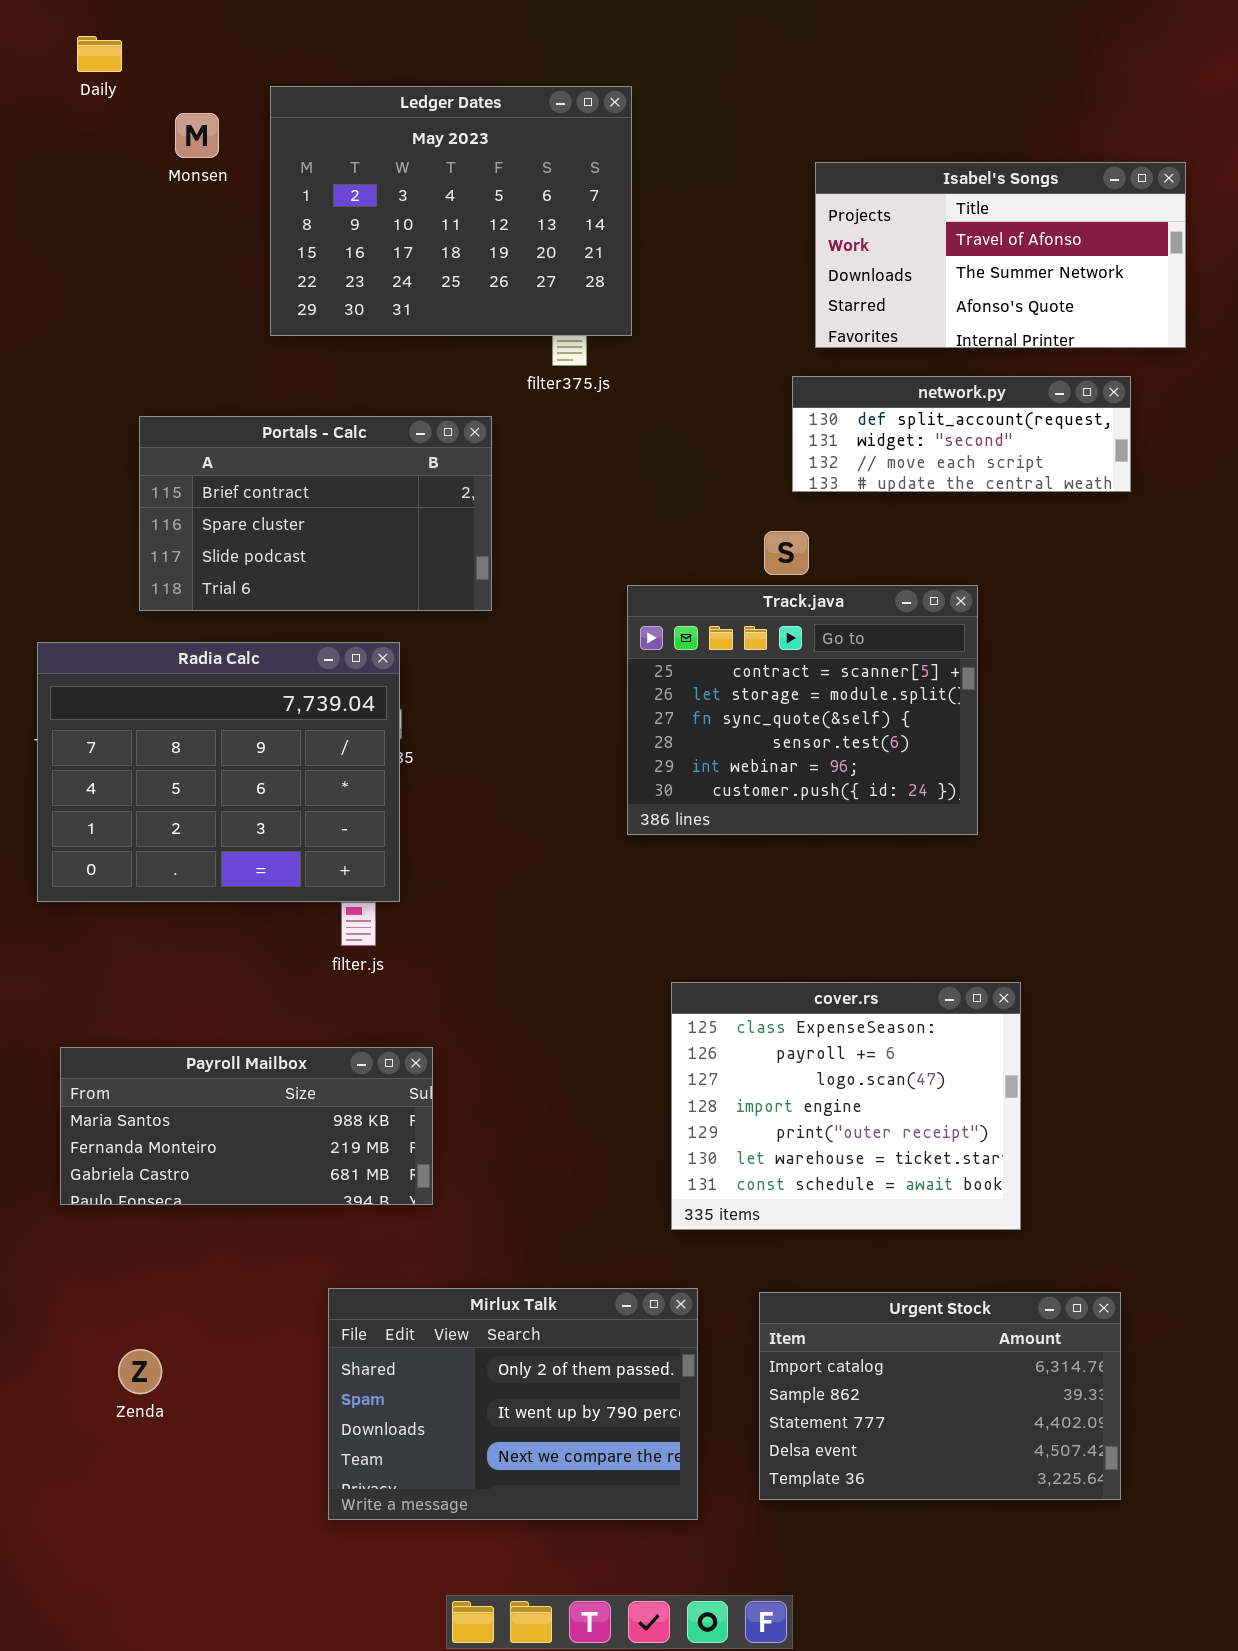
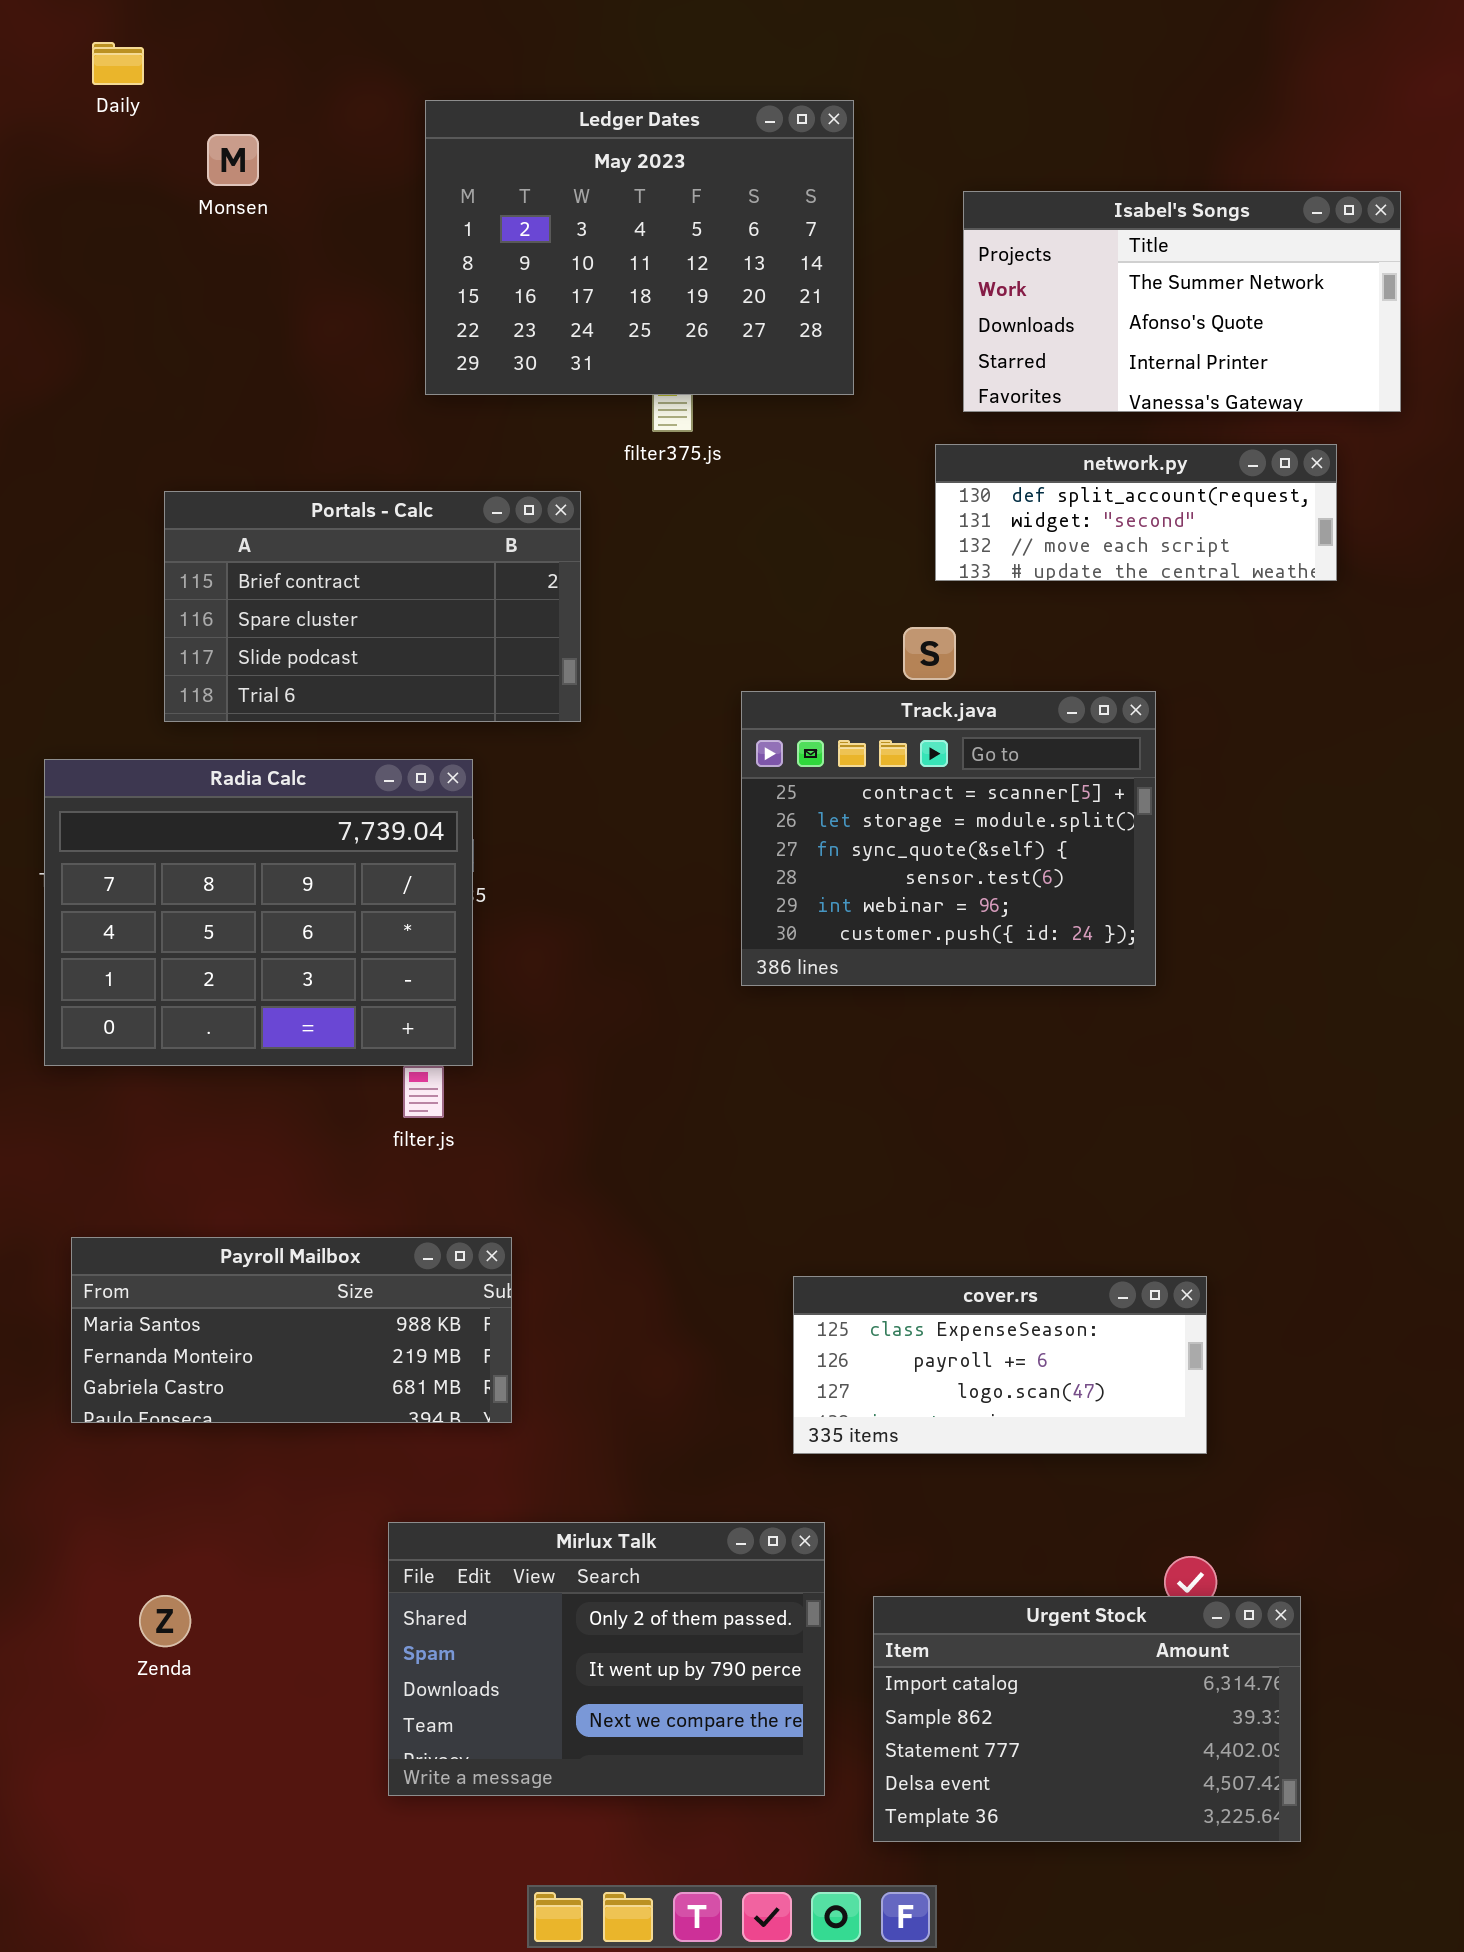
Ledger Dates: [270,86,632,336] -> [425,100,854,395], moved
Isabel's Songs: [815,162,1186,348] -> [963,191,1401,412], scrolled down 1 row
cover.rs: [671,982,1021,1230] -> [793,1276,1207,1454], resized
Urgent Stock: [759,1292,1121,1500] -> [873,1596,1301,1842], moved

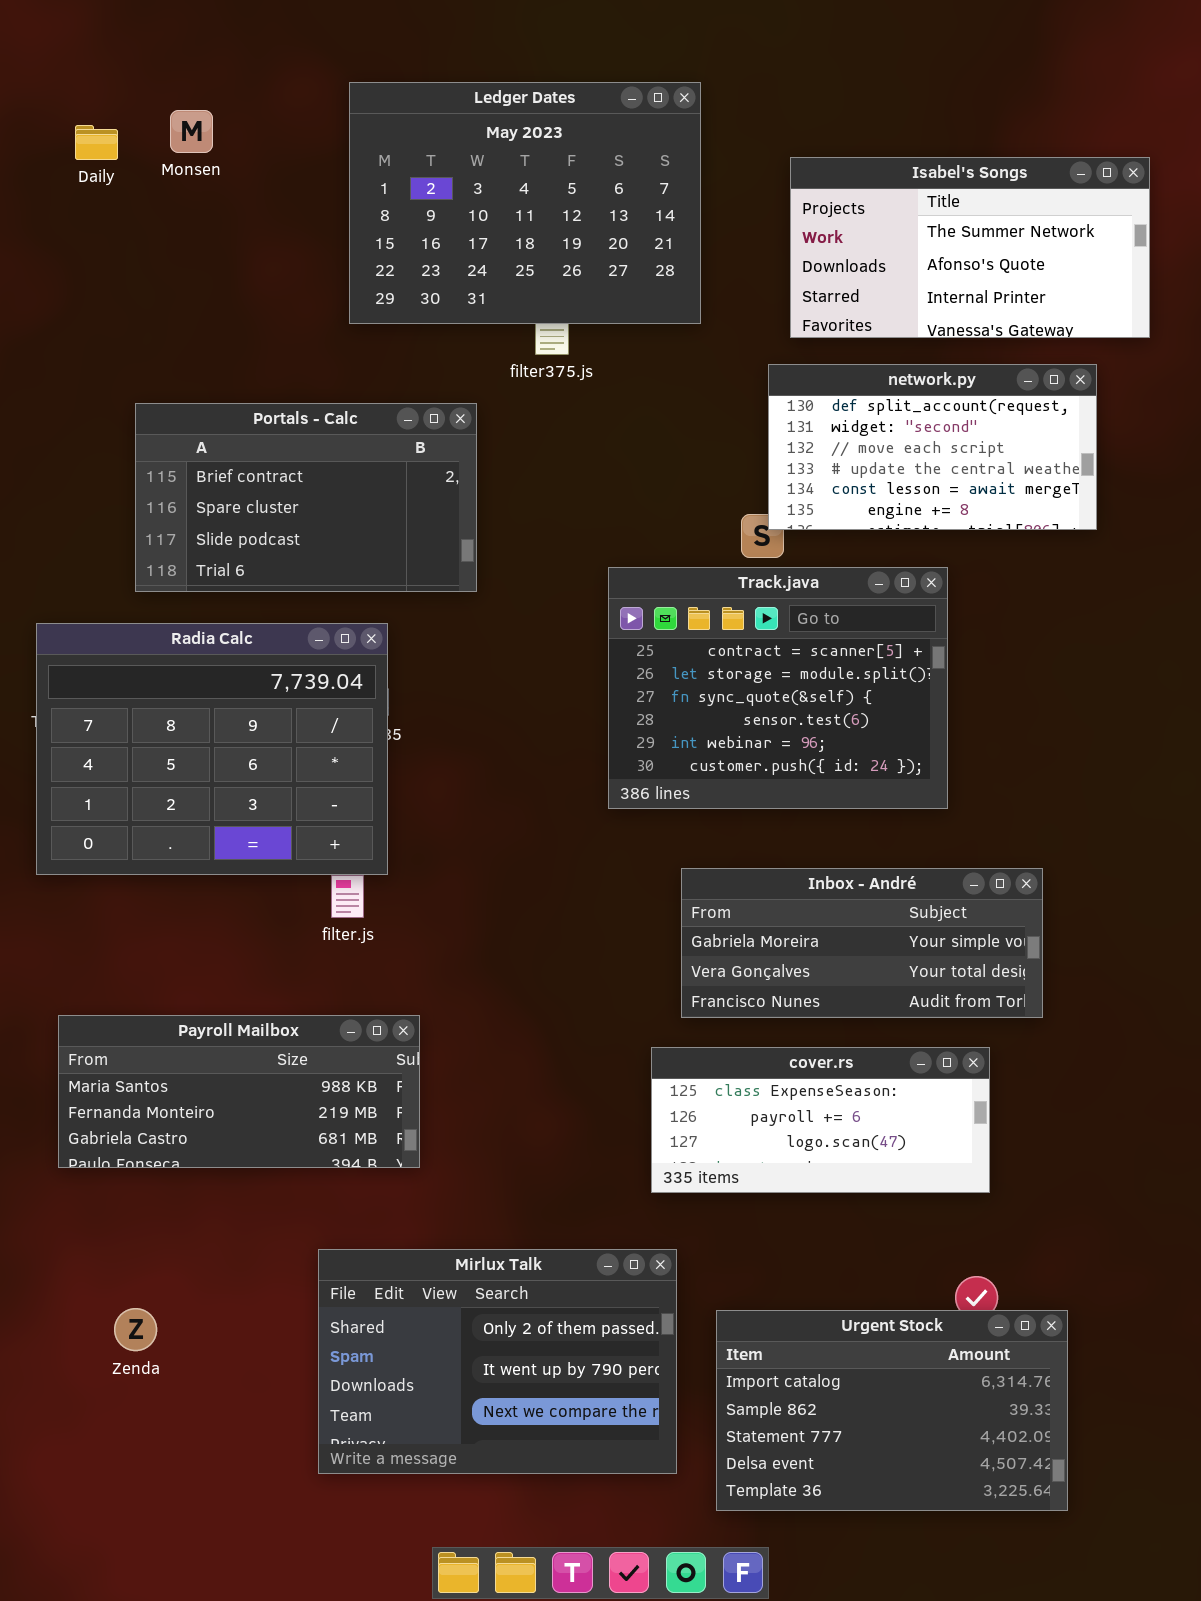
Daily: [92,42,144,85] -> [75,125,118,160], moved
network.py: [935,444,1337,581] -> [768,364,1097,530], resized
Inbox - André: none -> [681,868,1043,1018], opened

